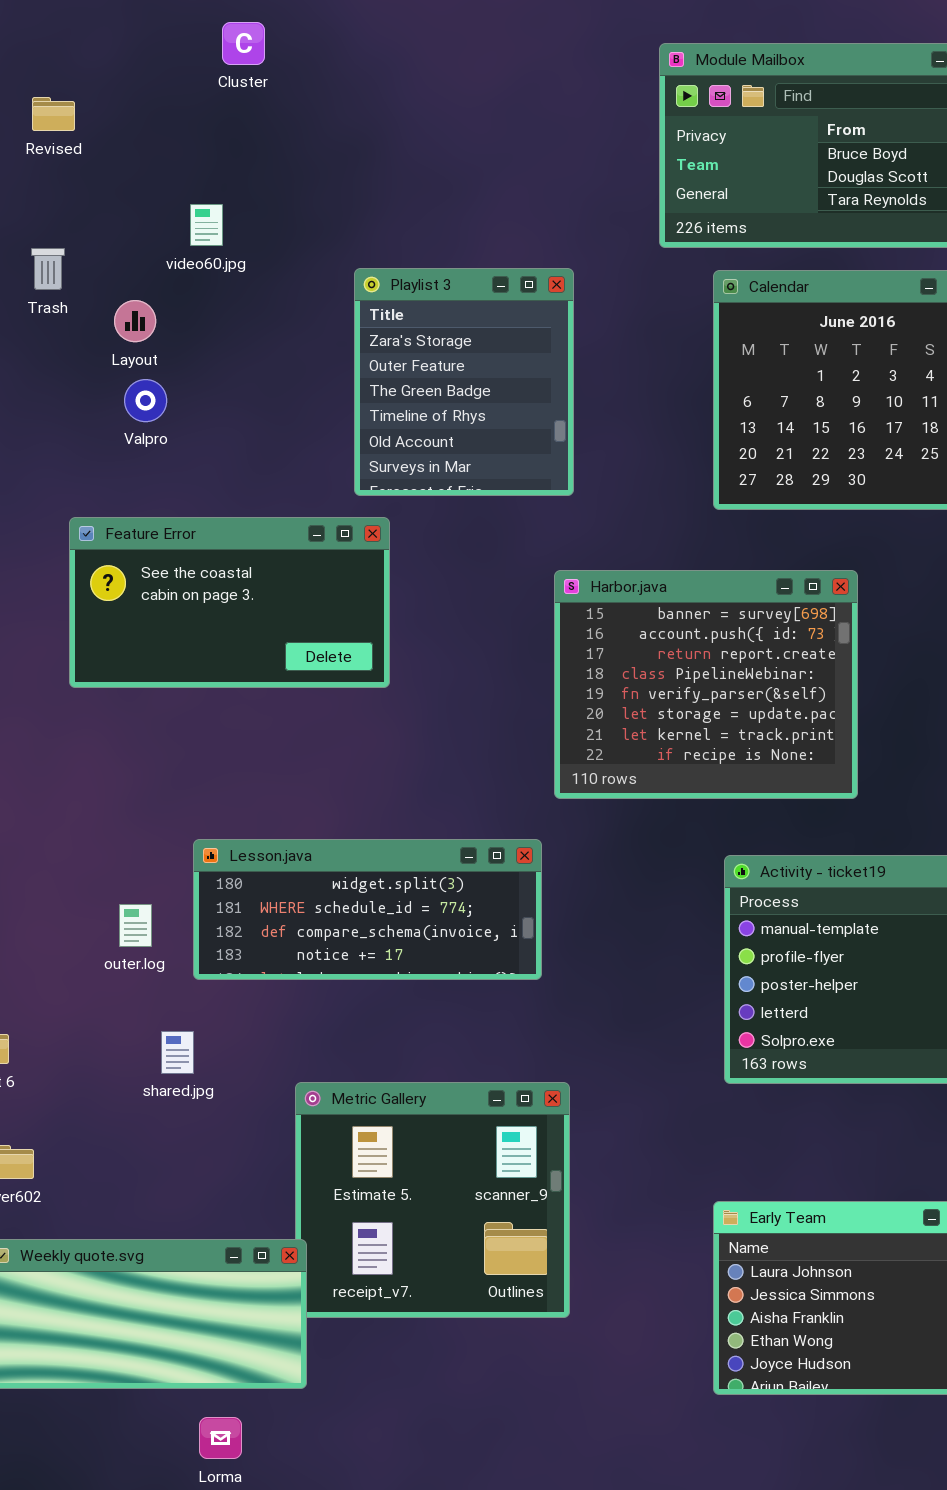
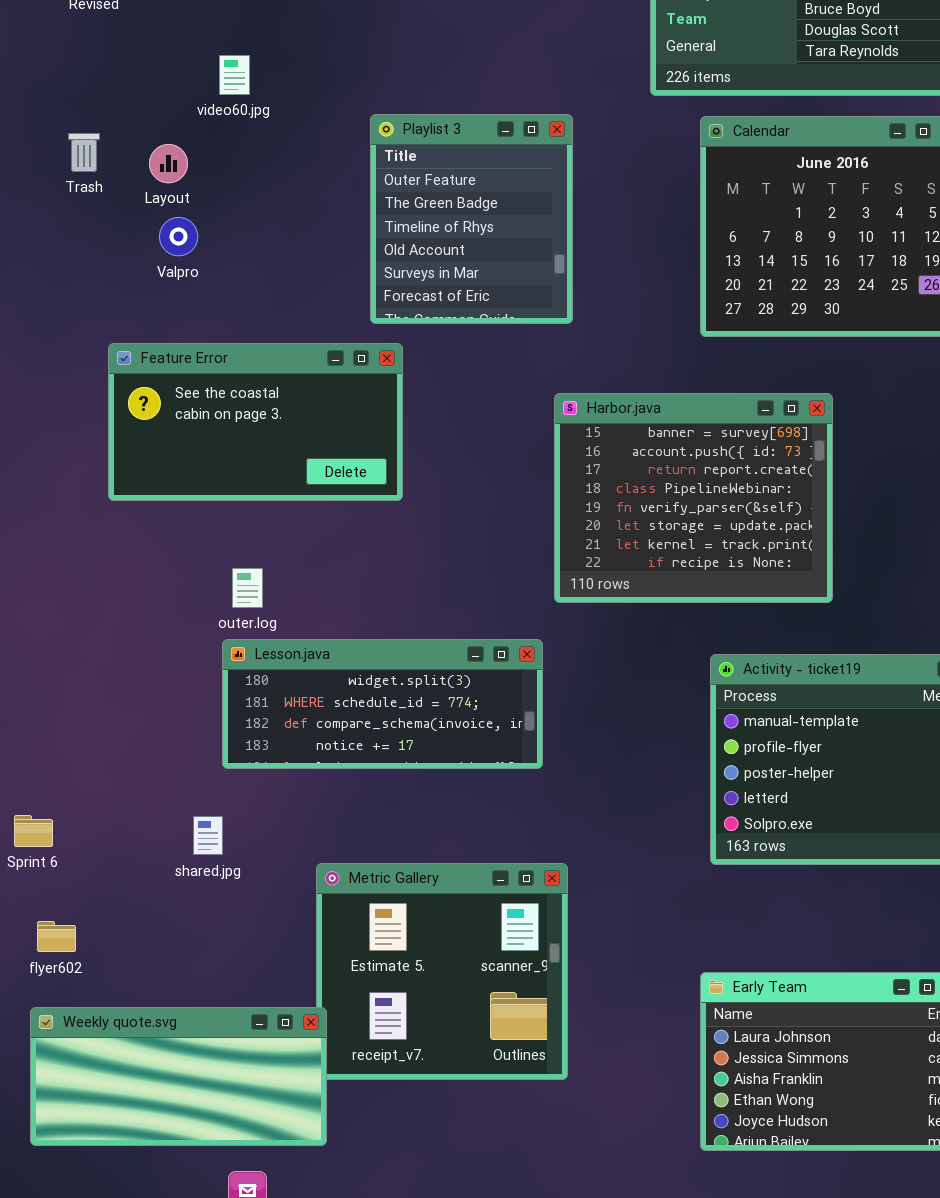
Trash: [31,248,65,290] -> [68,133,100,172], moved
Playlist 3: [354,268,574,496] -> [370,114,573,324], scrolled down 1 row
outer.log: [119,904,152,947] -> [232,568,263,608], moved

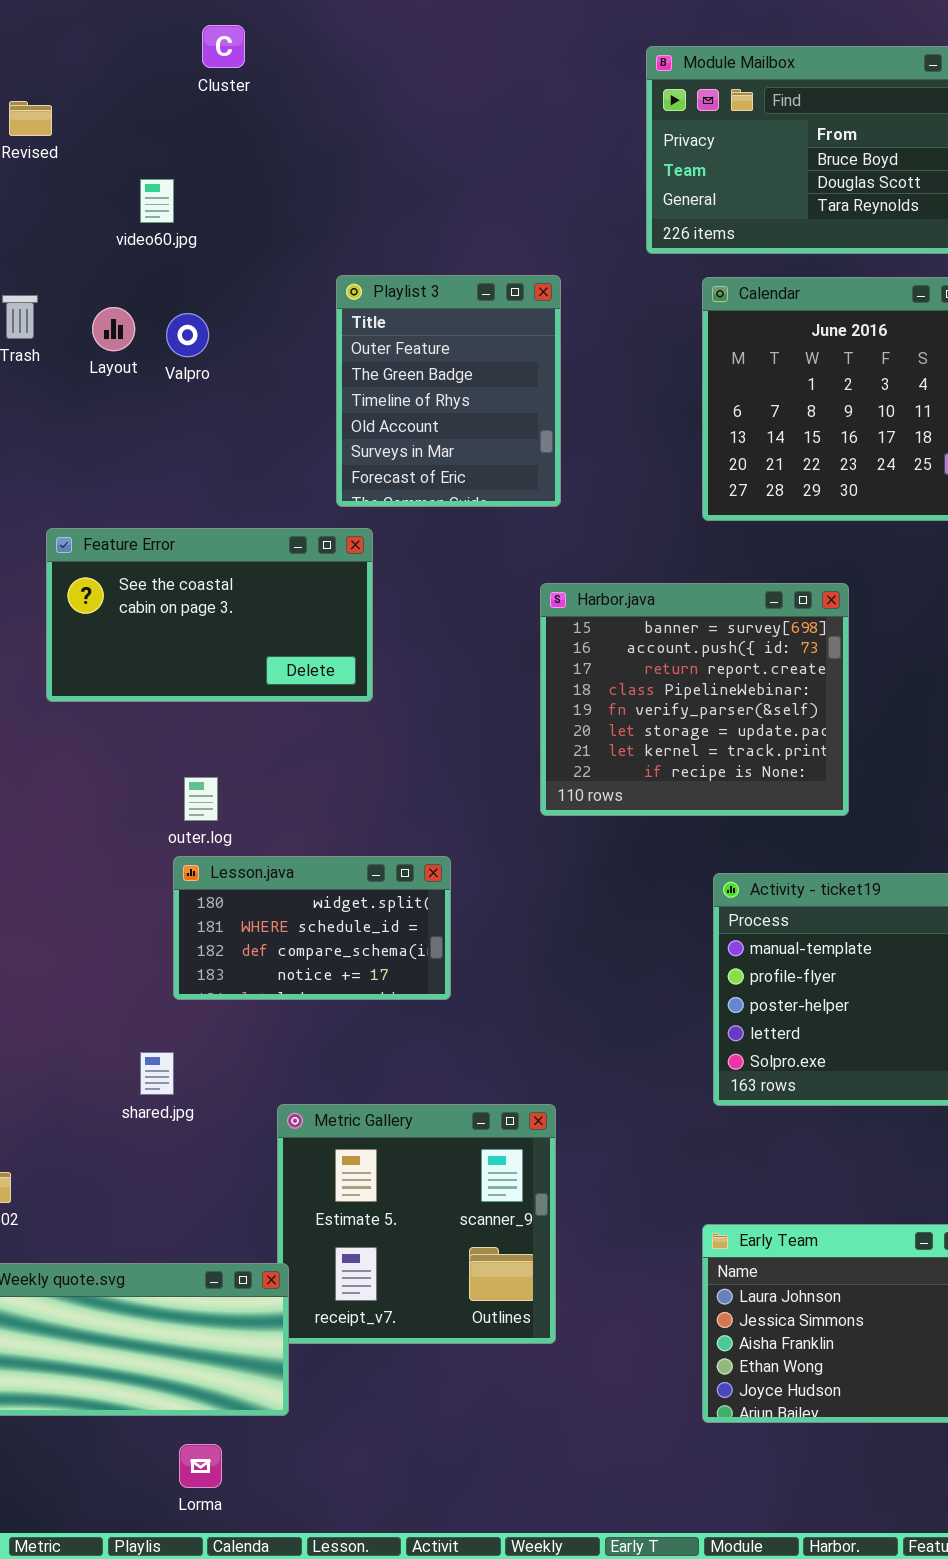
video60.jpg: [219,55,250,95] -> [140,179,174,223], moved
Valpro: [159,217,198,256] -> [166,313,209,357], moved
Lesson.java: [222,639,543,769] -> [173,856,451,1000], resized

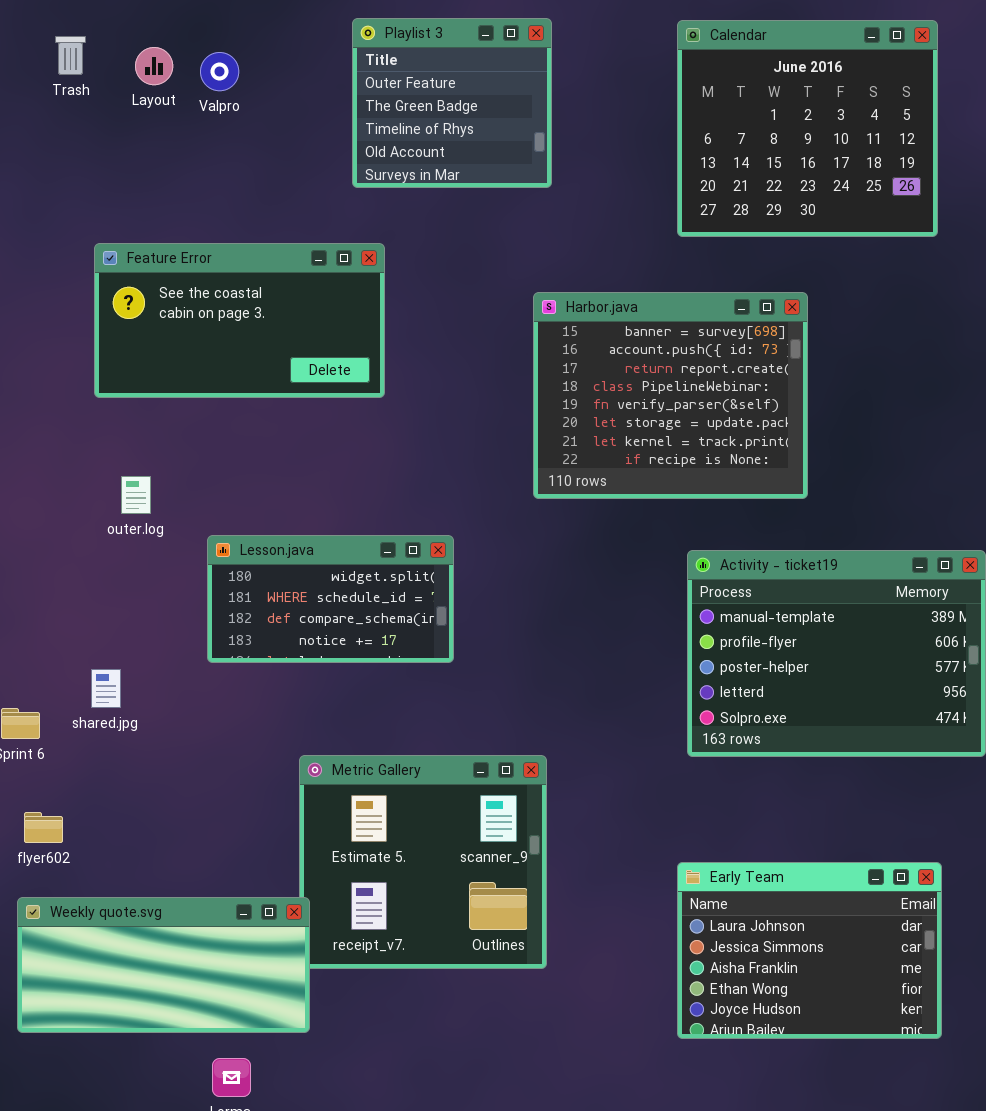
Playlist 3: [336,275,561,507] -> [352,18,552,188], resized
outer.log: [184,777,218,821] -> [121,476,151,514], moved
shared.jpg: [140,1052,174,1095] -> [91,669,121,708], moved

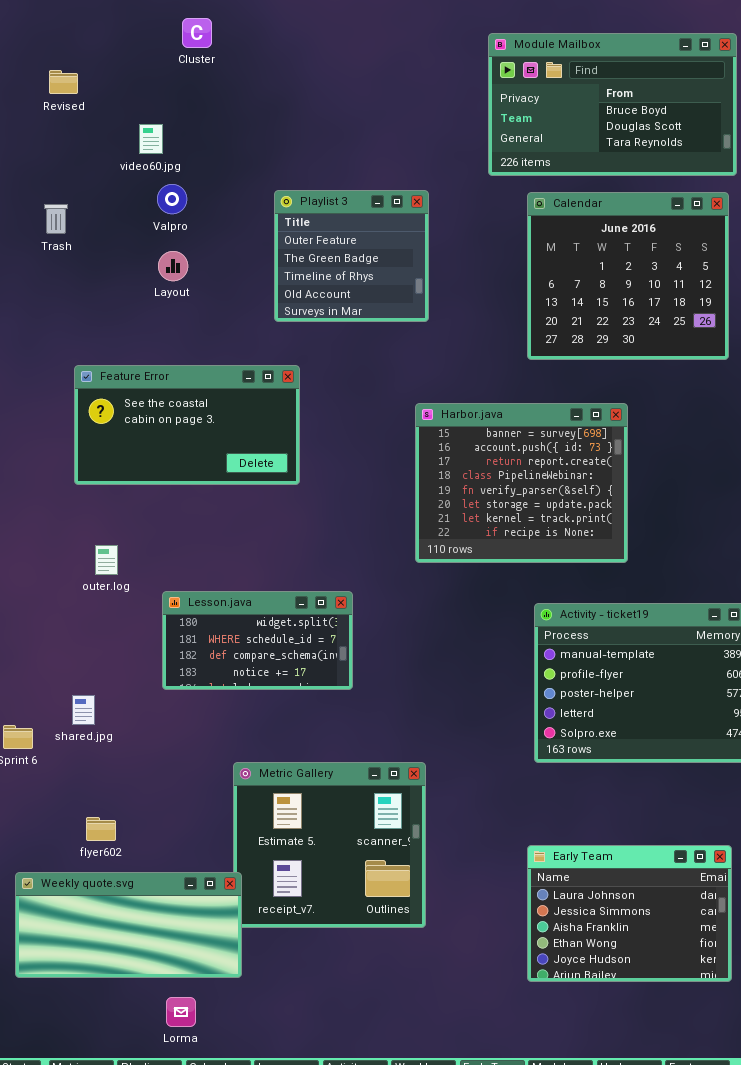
Layout: [135,47,173,85] -> [158,251,188,281], moved
Valpro: [200,52,239,91] -> [157,184,187,214], moved
flyer602: [24,812,63,843] -> [86,817,116,841], moved

